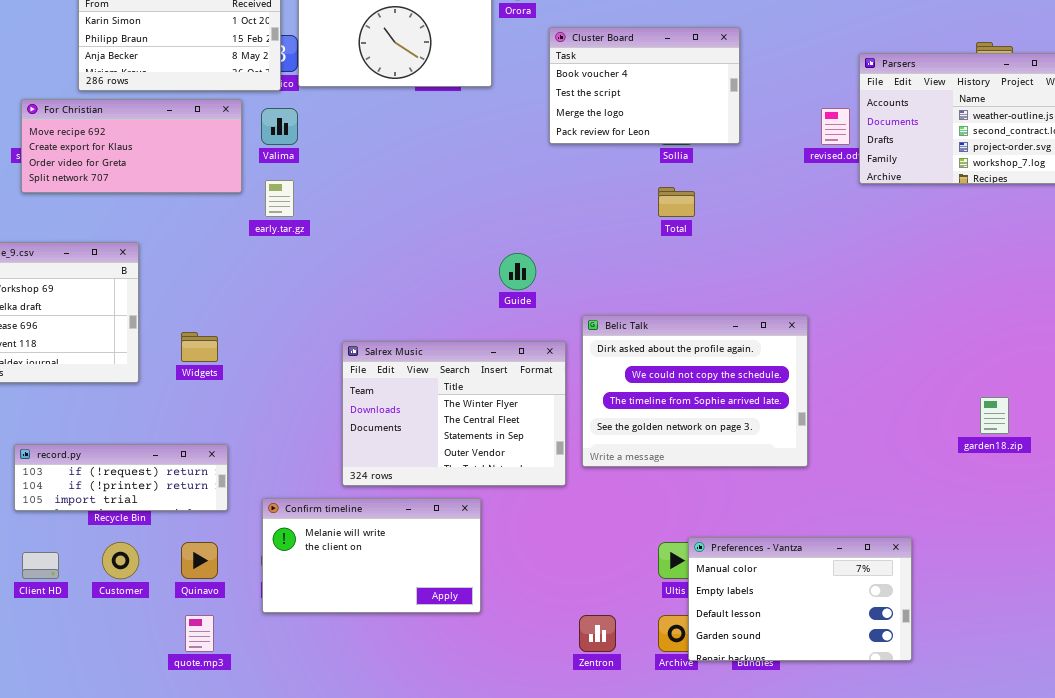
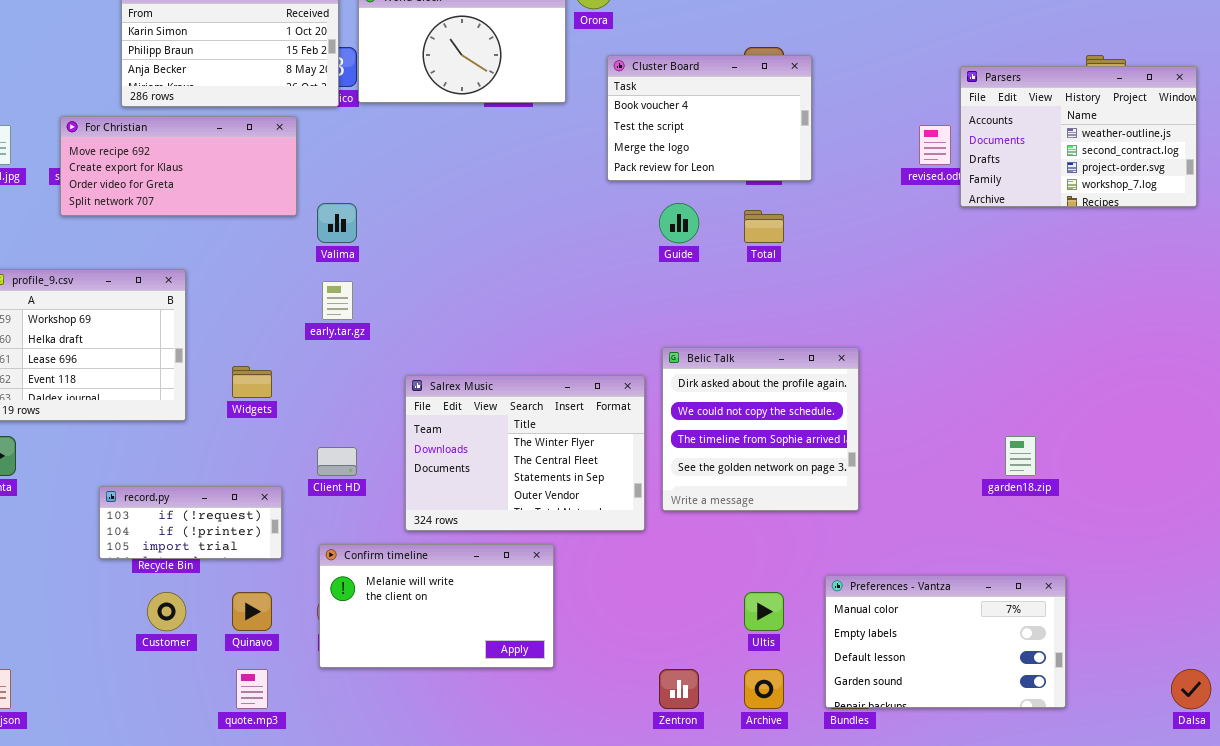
Cluster Board: [549,27,740,144] -> [607,55,812,181], moved
Valima: [261,108,298,145] -> [317,203,357,243], moved
early.tar.gz: [265,180,294,217] -> [322,281,353,320], moved
Guide: [499,253,536,290] -> [659,203,699,243], moved
Belic Talk: [582,315,808,467] -> [662,347,859,511], resized
garden18.zip: [980,397,1009,434] -> [1005,436,1036,476], moved
record.py: [14,444,228,511] -> [99,486,282,559], resized
Preferences - Vantza: [688,537,912,661] -> [825,575,1066,708], moved
Client HD: [22,552,59,579] -> [317,447,357,476], moved

